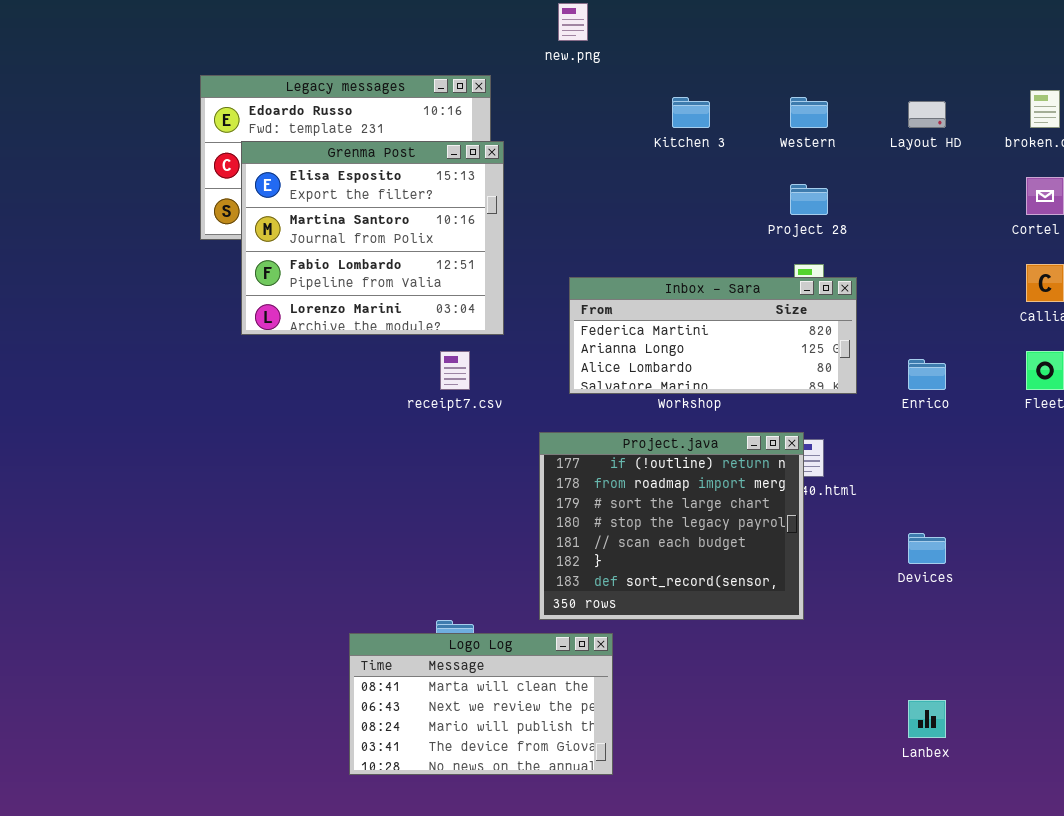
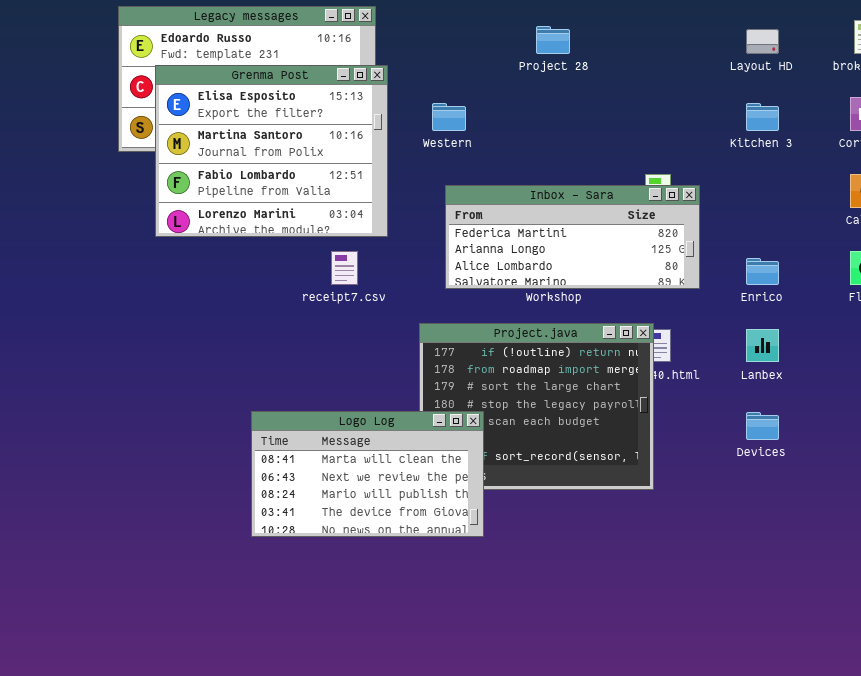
Kitchen 3: [672,97,710,128] -> [746,103,779,131], moved
Western: [790,97,828,128] -> [432,103,466,131], moved
Project 28: [790,184,828,215] -> [536,26,570,54], moved
Logo Log: [349,633,613,775] -> [251,411,484,537], moved
Lanbex: [908,700,946,738] -> [746,329,779,362], moved

